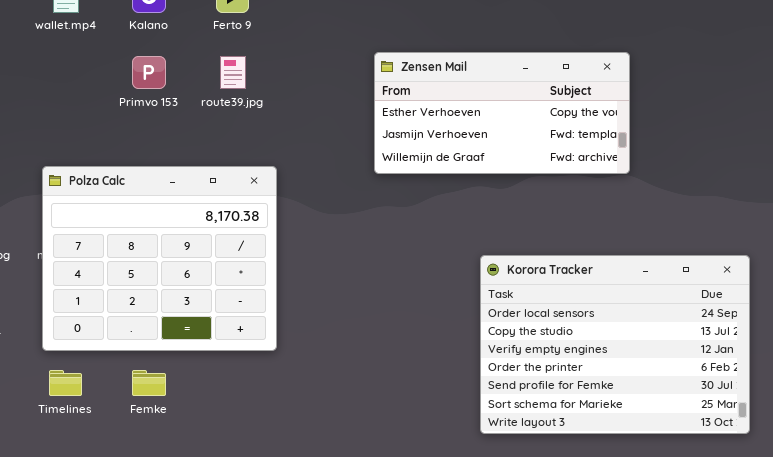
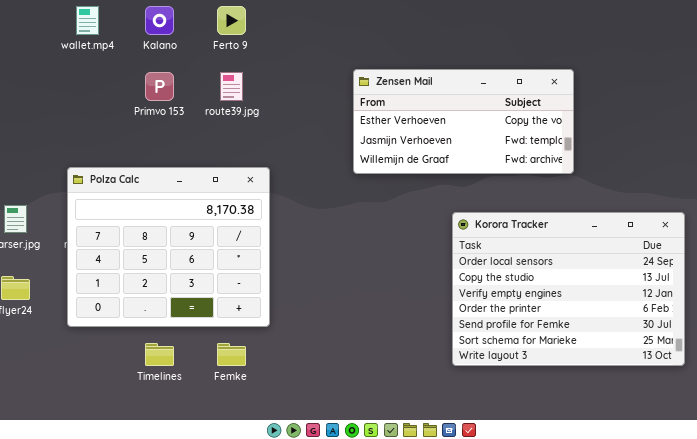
Korora Tracker: [480,255,750,434] -> [452,212,685,366], moved
Timelines: [49,370,82,396] -> [145,343,174,366], moved
Femke: [132,370,166,396] -> [217,343,246,366], moved

